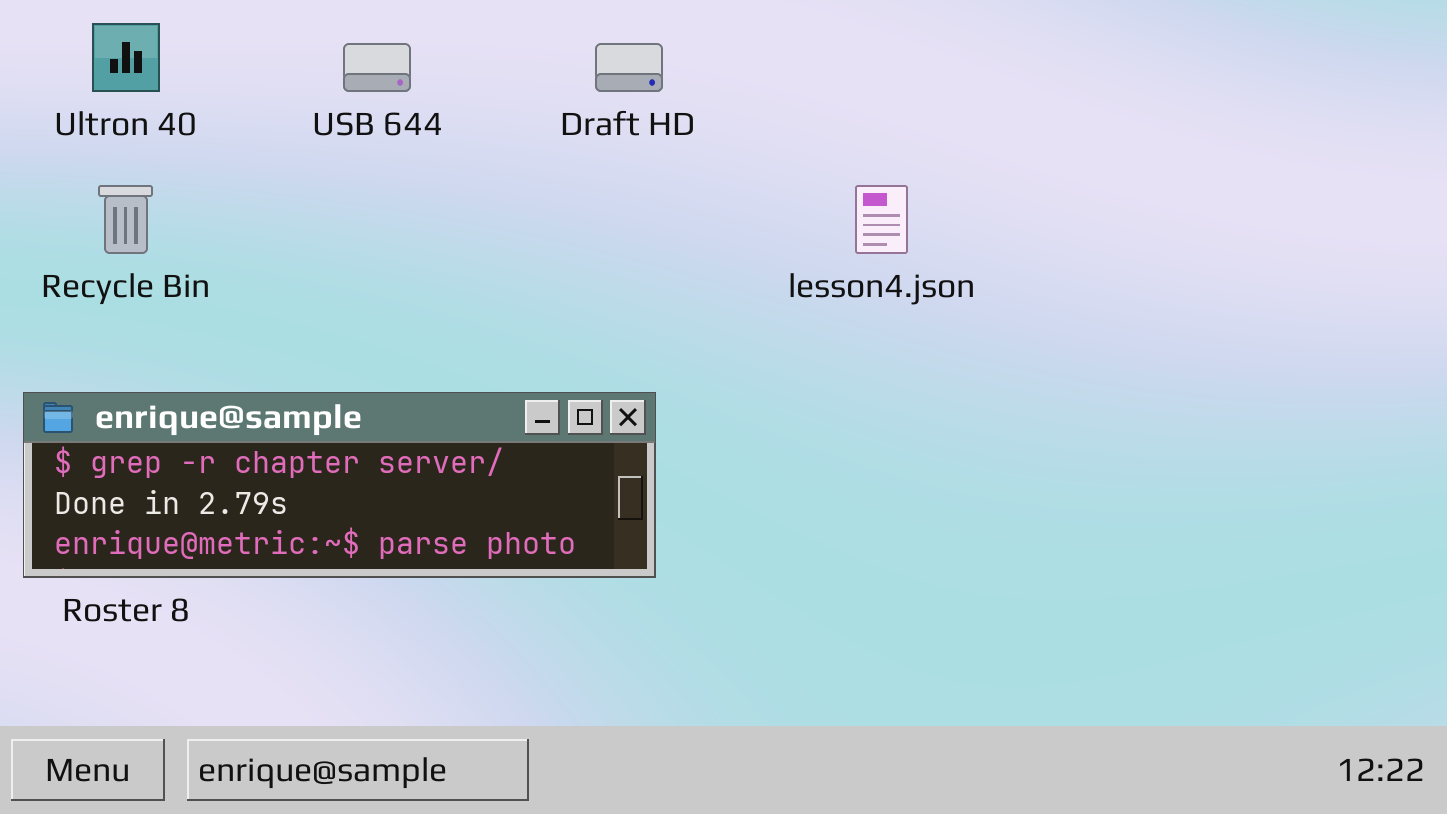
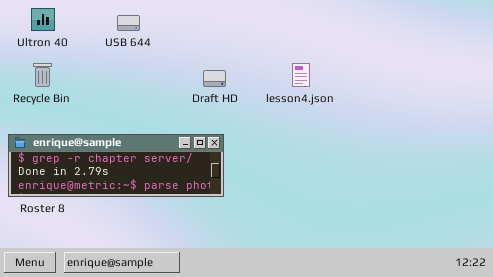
Draft HD: [595,43,663,92] -> [203,70,226,87], moved

